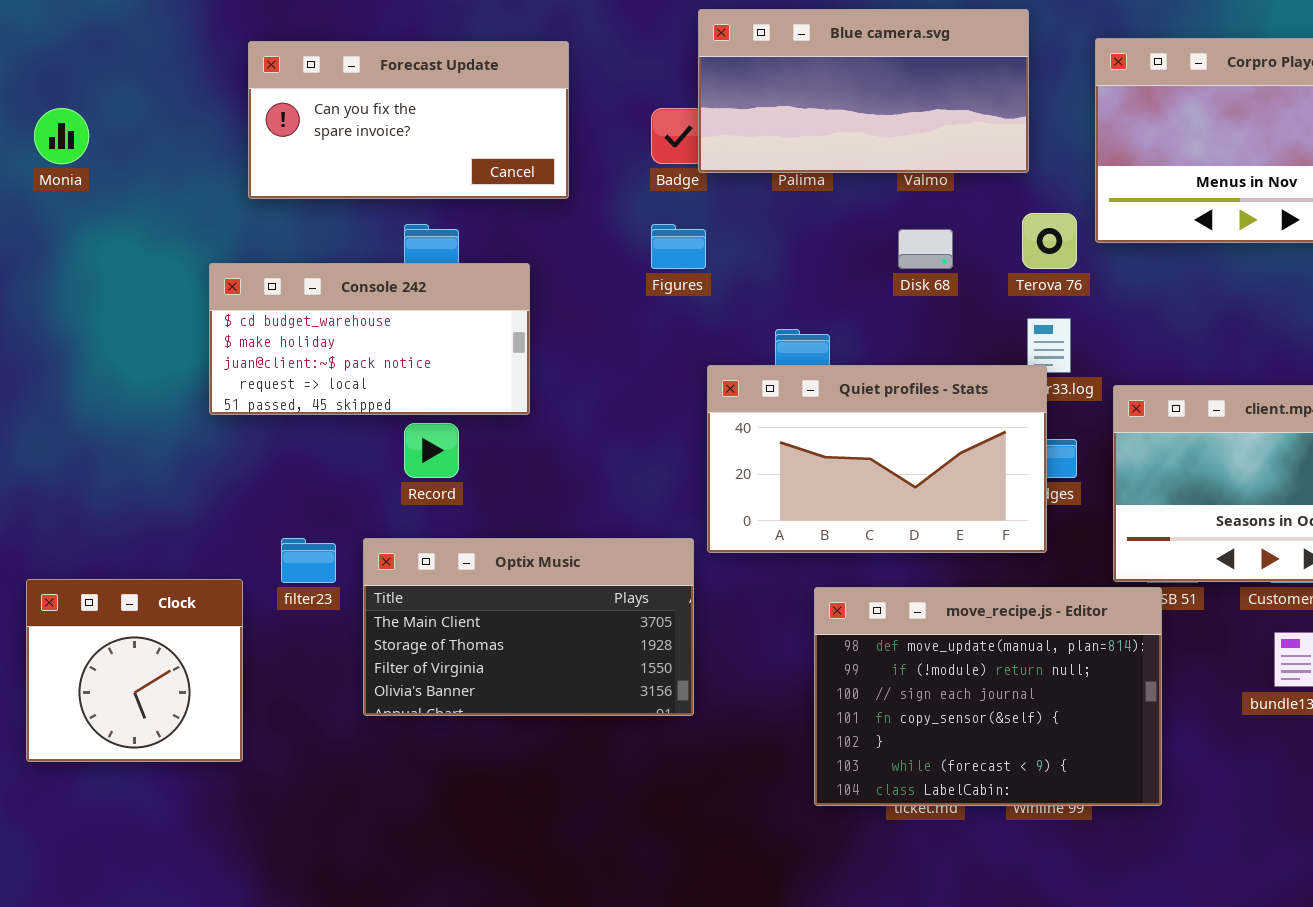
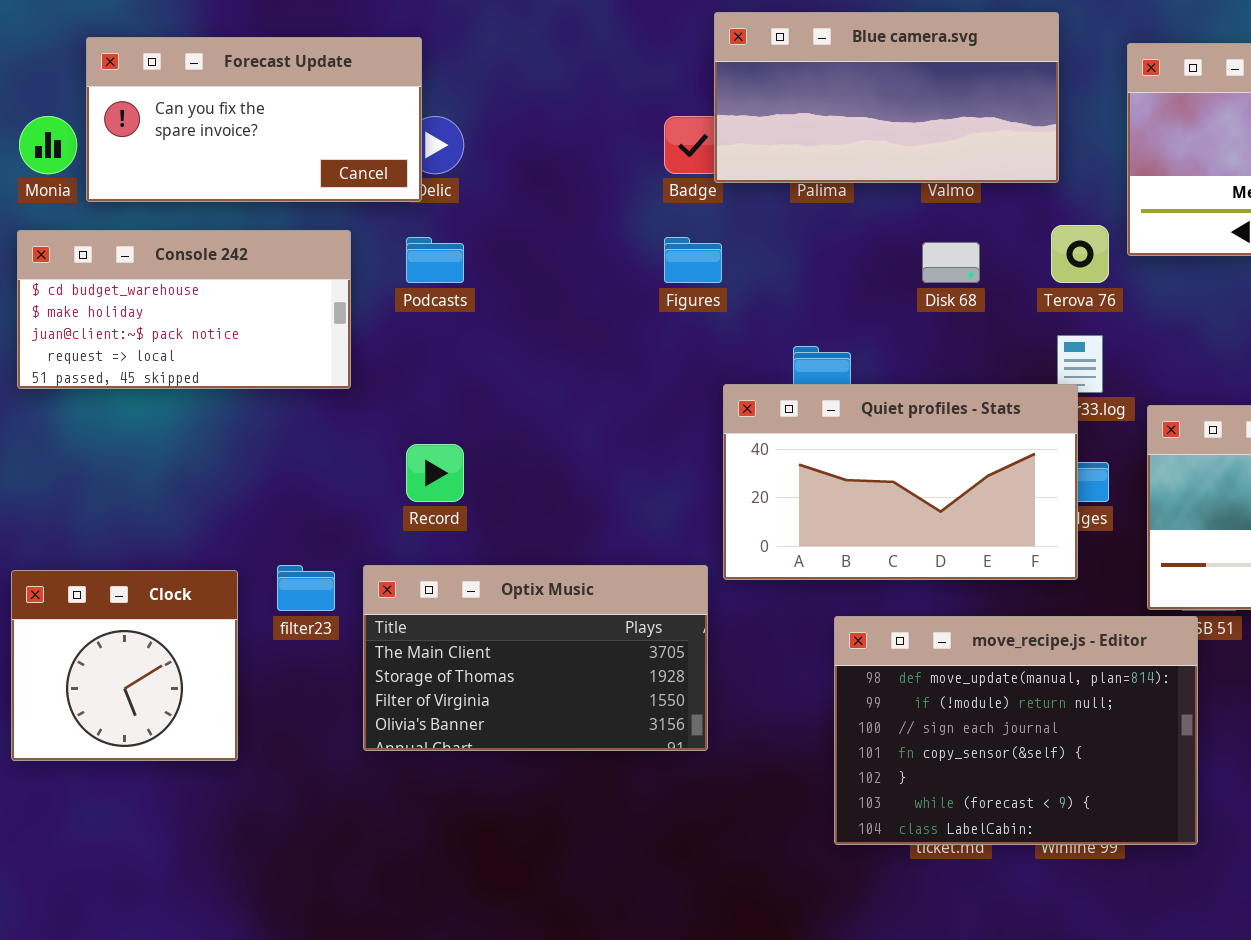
Forecast Update: [248,41,569,199] -> [86,37,422,202], moved
Console 242: [209,263,530,415] -> [17,230,351,389], moved
Clock: [26,579,243,762] -> [11,570,238,761], moved

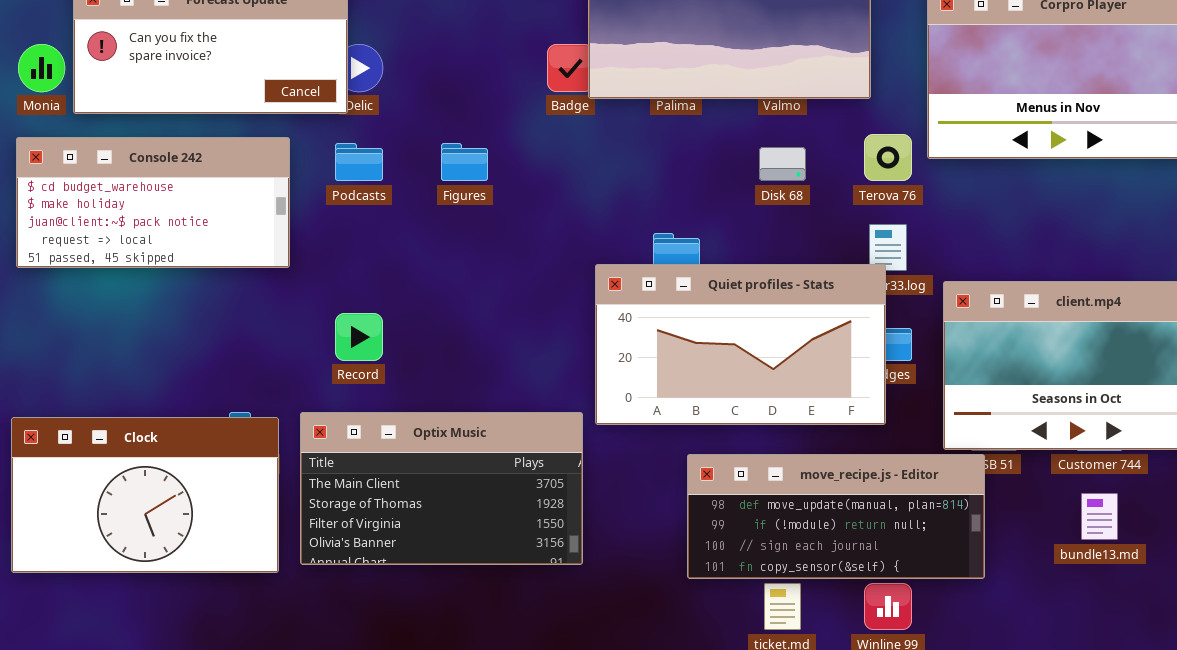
Figures: [664,237,722,283] -> [441,143,488,181], moved
Clock: [11,570,238,761] -> [11,417,279,573], resized
move_recipe.js - Editor: [834,616,1198,845] -> [687,454,985,579], resized

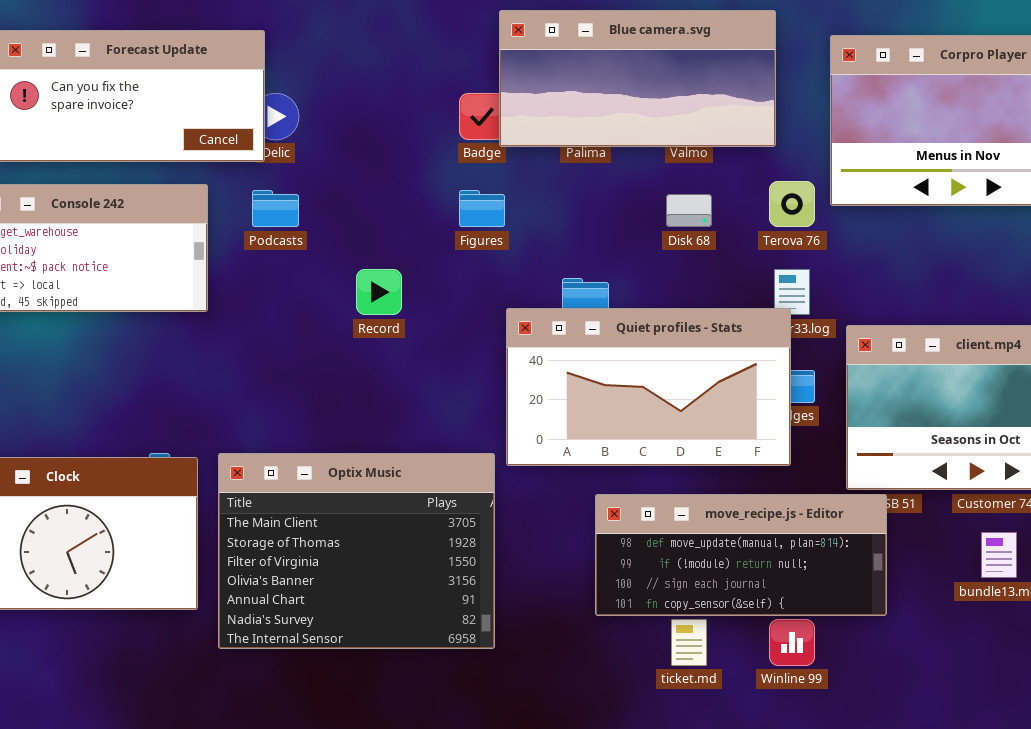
Figures: [441,143,488,181] -> [459,190,505,227], moved
Record: [335,313,383,361] -> [356,269,402,315], moved
Optix Music: [300,412,583,565] -> [218,453,495,649], resized

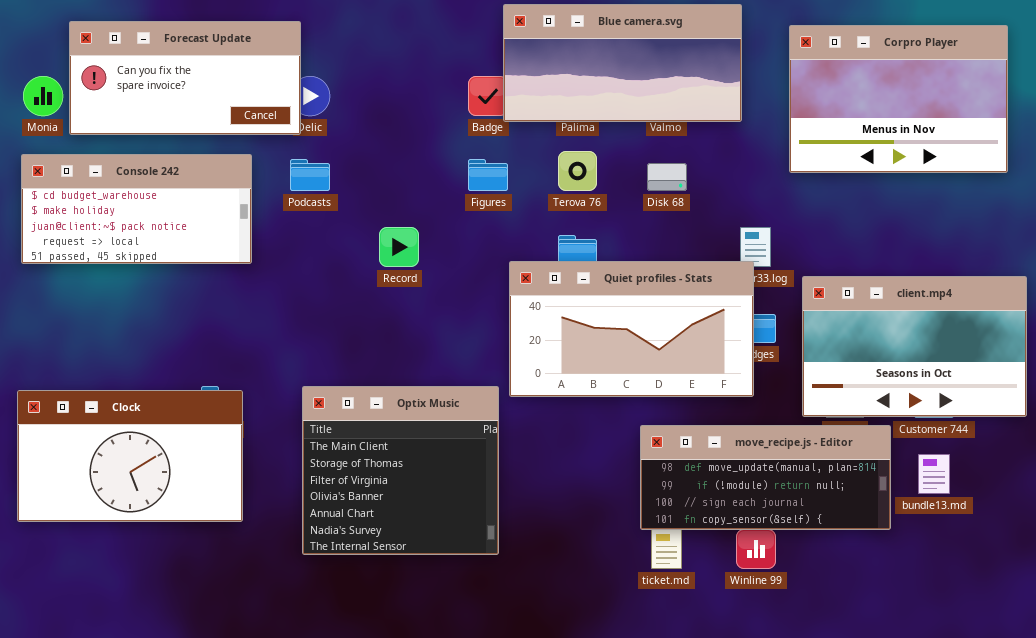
Terova 76: [769,181,815,227] -> [558,151,597,191], moved
Optix Music: [218,453,495,649] -> [302,386,499,555], resized
move_recipe.js - Editor: [595,494,887,616] -> [640,425,891,530], moved

